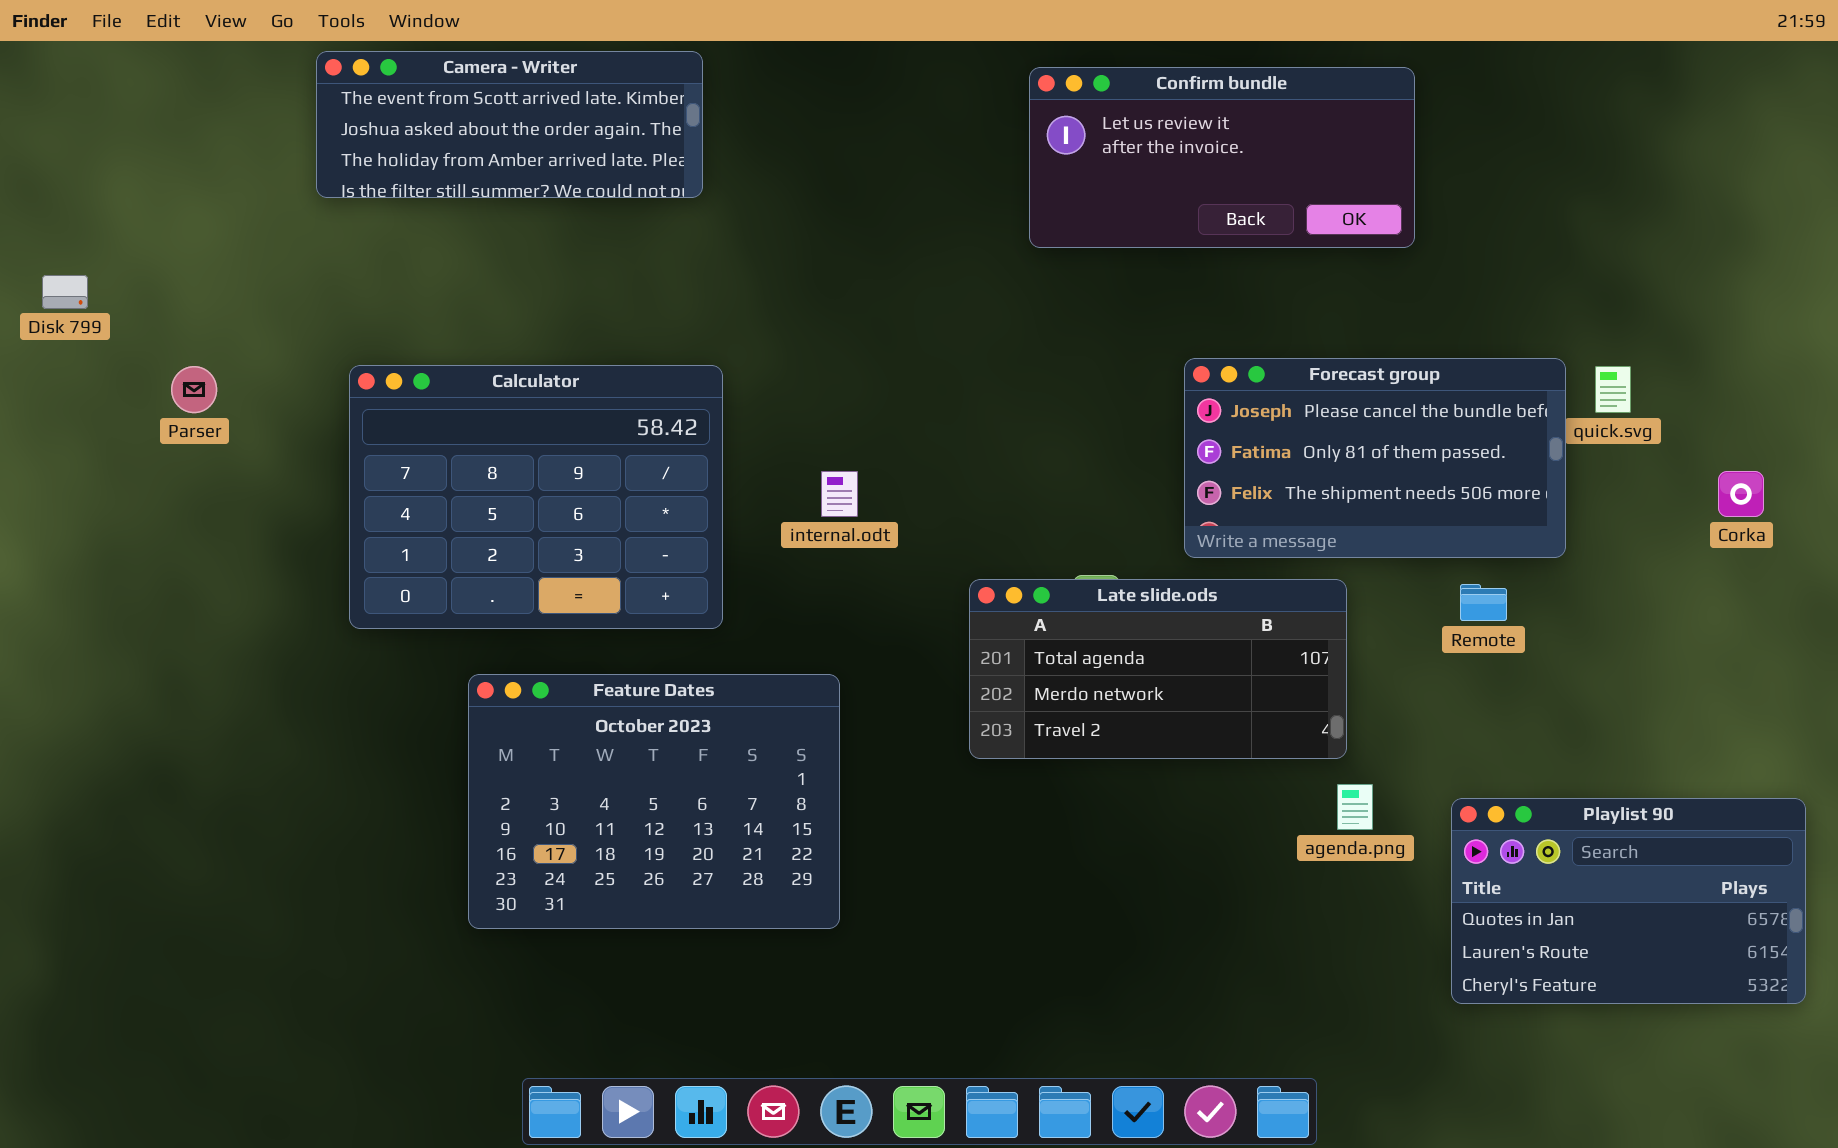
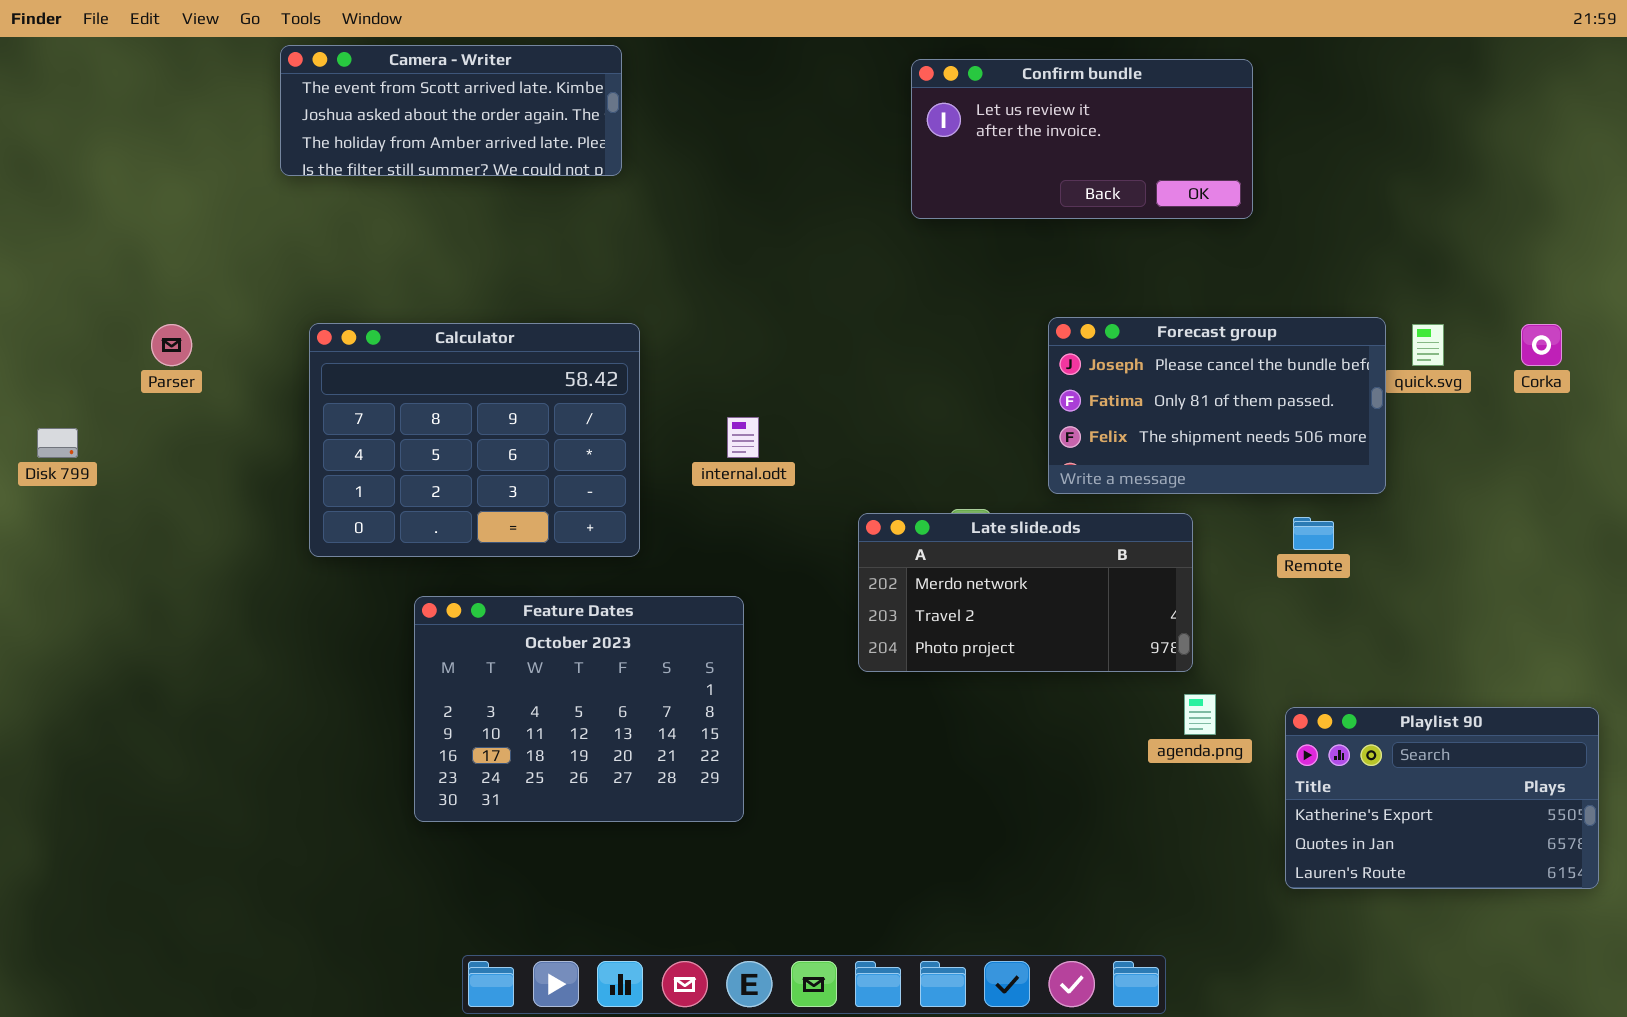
Disk 799: [42,275,88,309] -> [37,428,78,458], moved
Corka: [1718,471,1764,517] -> [1521,324,1562,366], moved
Late slide.ods: [969,579,1347,759] -> [858,513,1193,672], scrolled down 1 row
Playlist 90: [1451,798,1806,1004] -> [1285,707,1599,889], scrolled up 1 row

